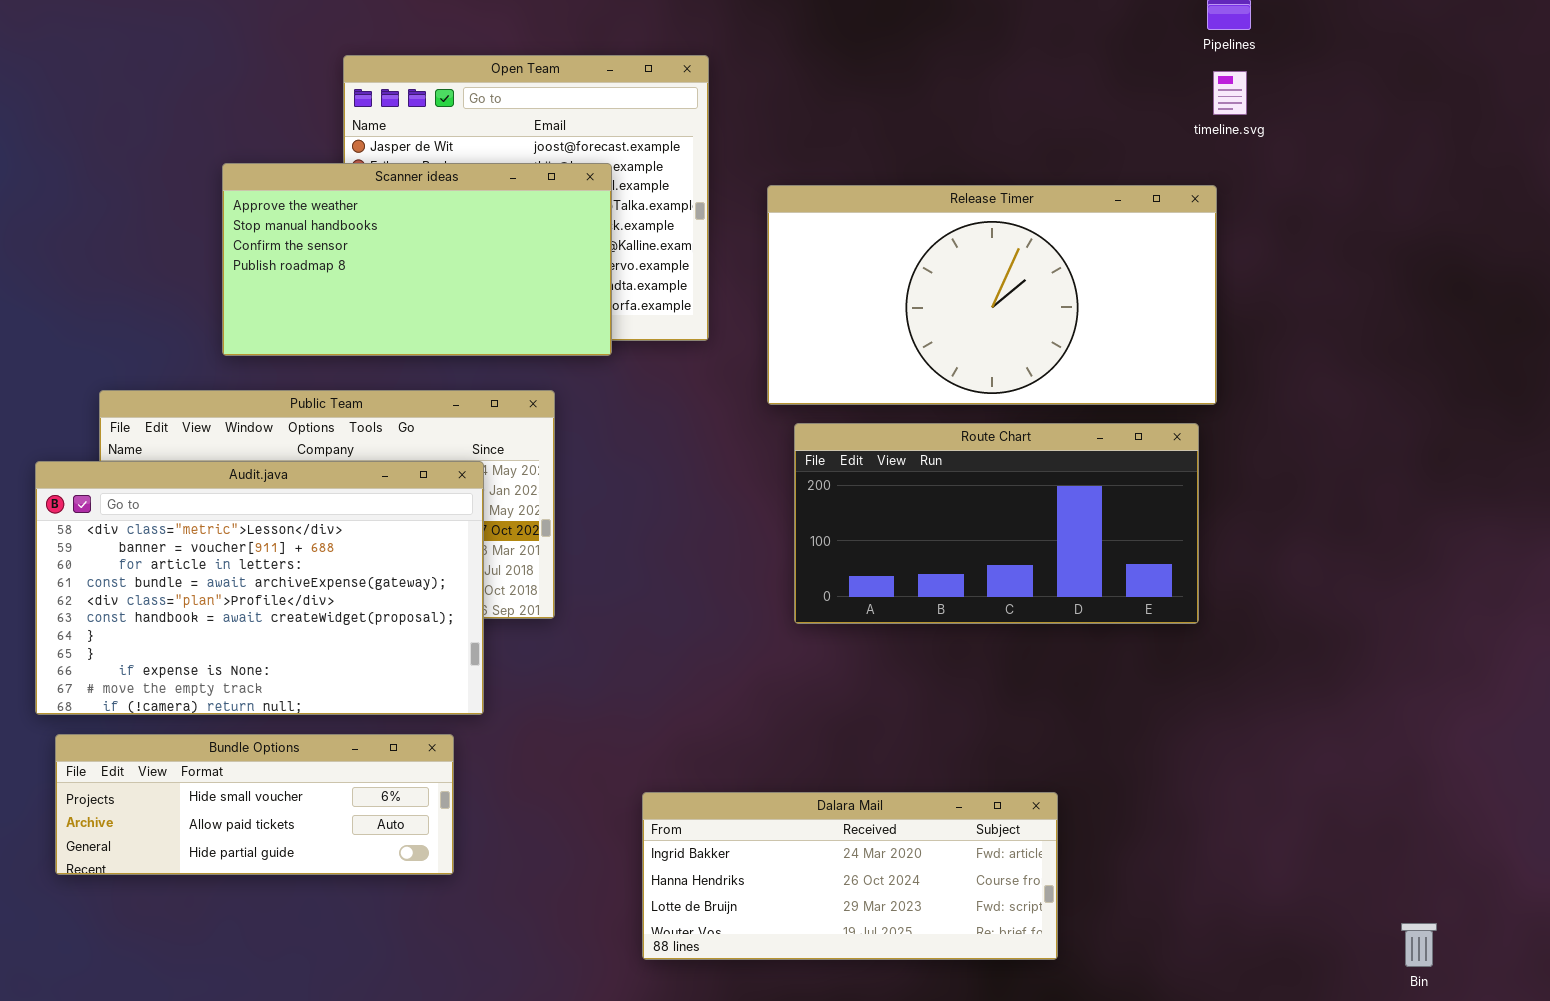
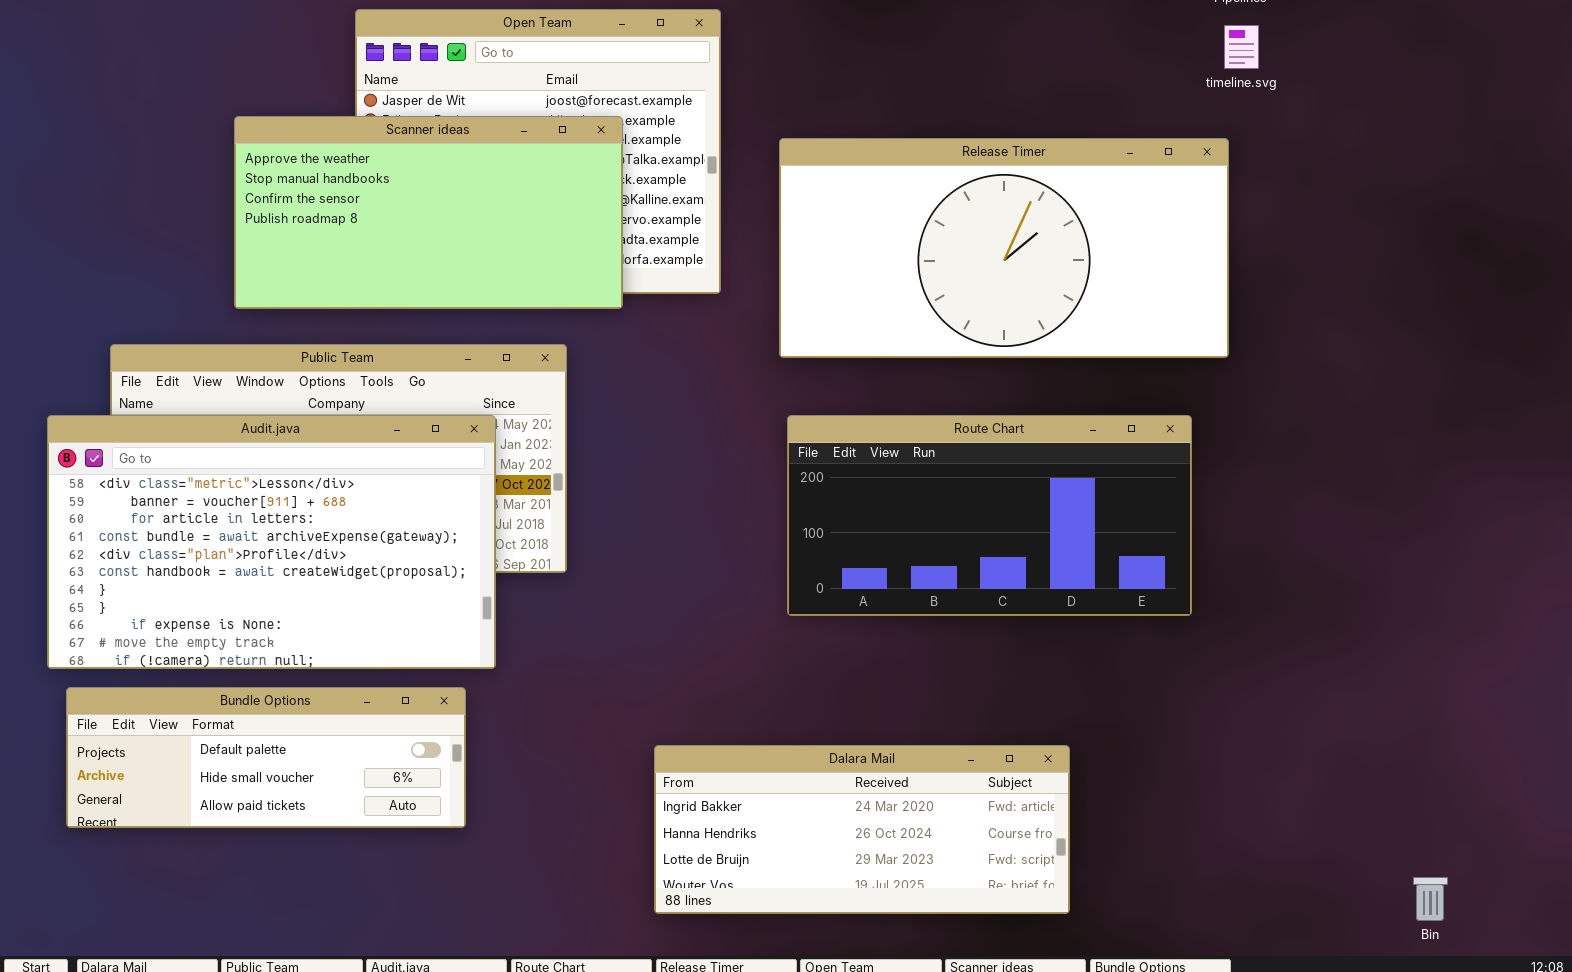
Route Chart: [794,423,1199,624] -> [787,415,1192,616], moved
Bundle Options: [55,734,454,875] -> [66,687,466,828], scrolled up 1 row

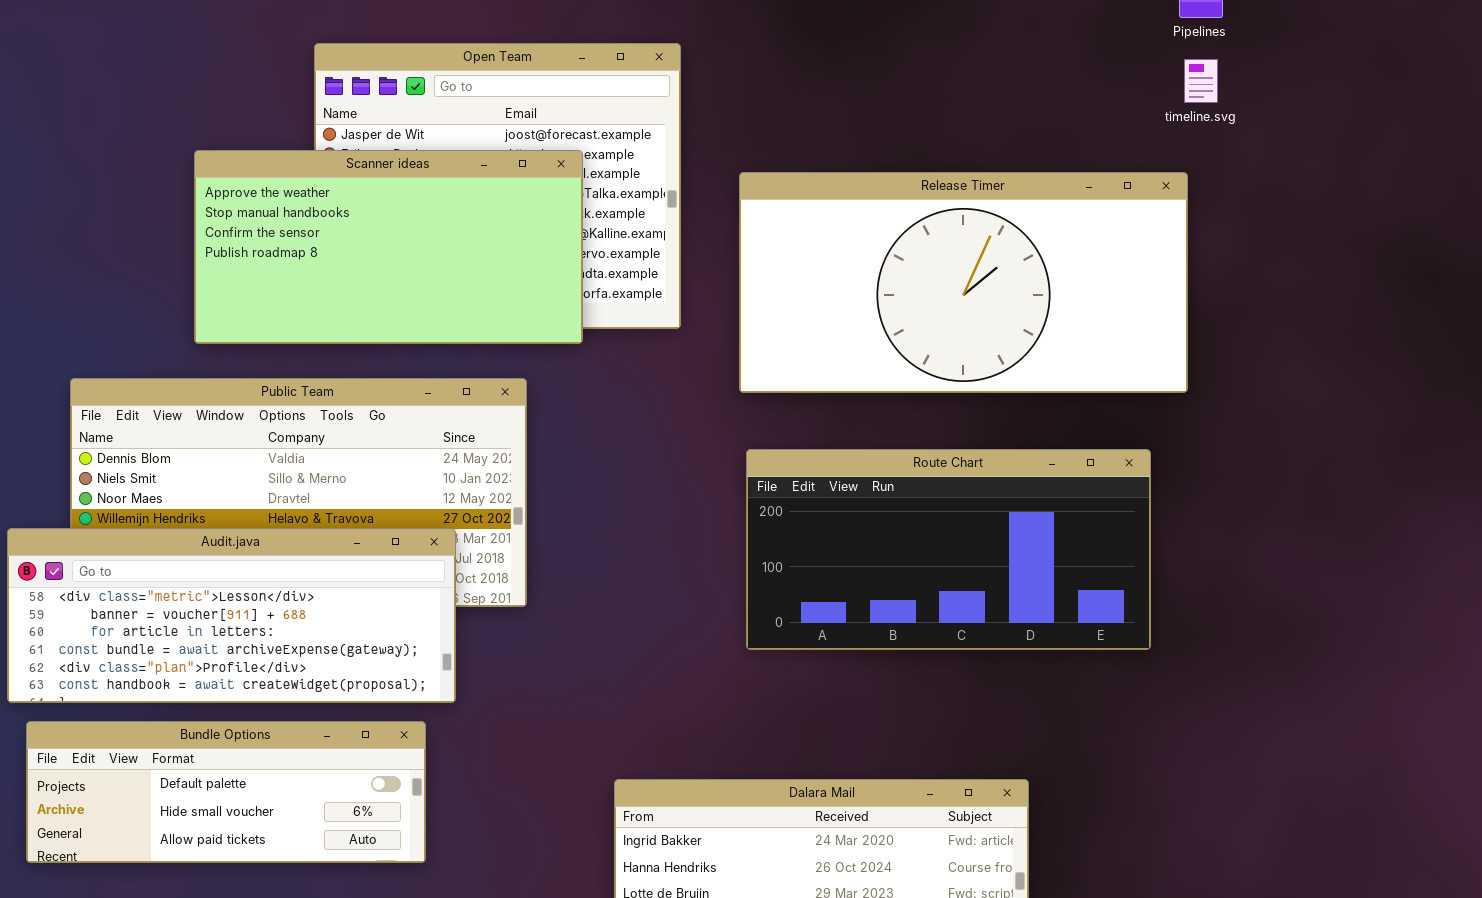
Audit.java: [47,415,496,669] -> [7,528,456,703], resized

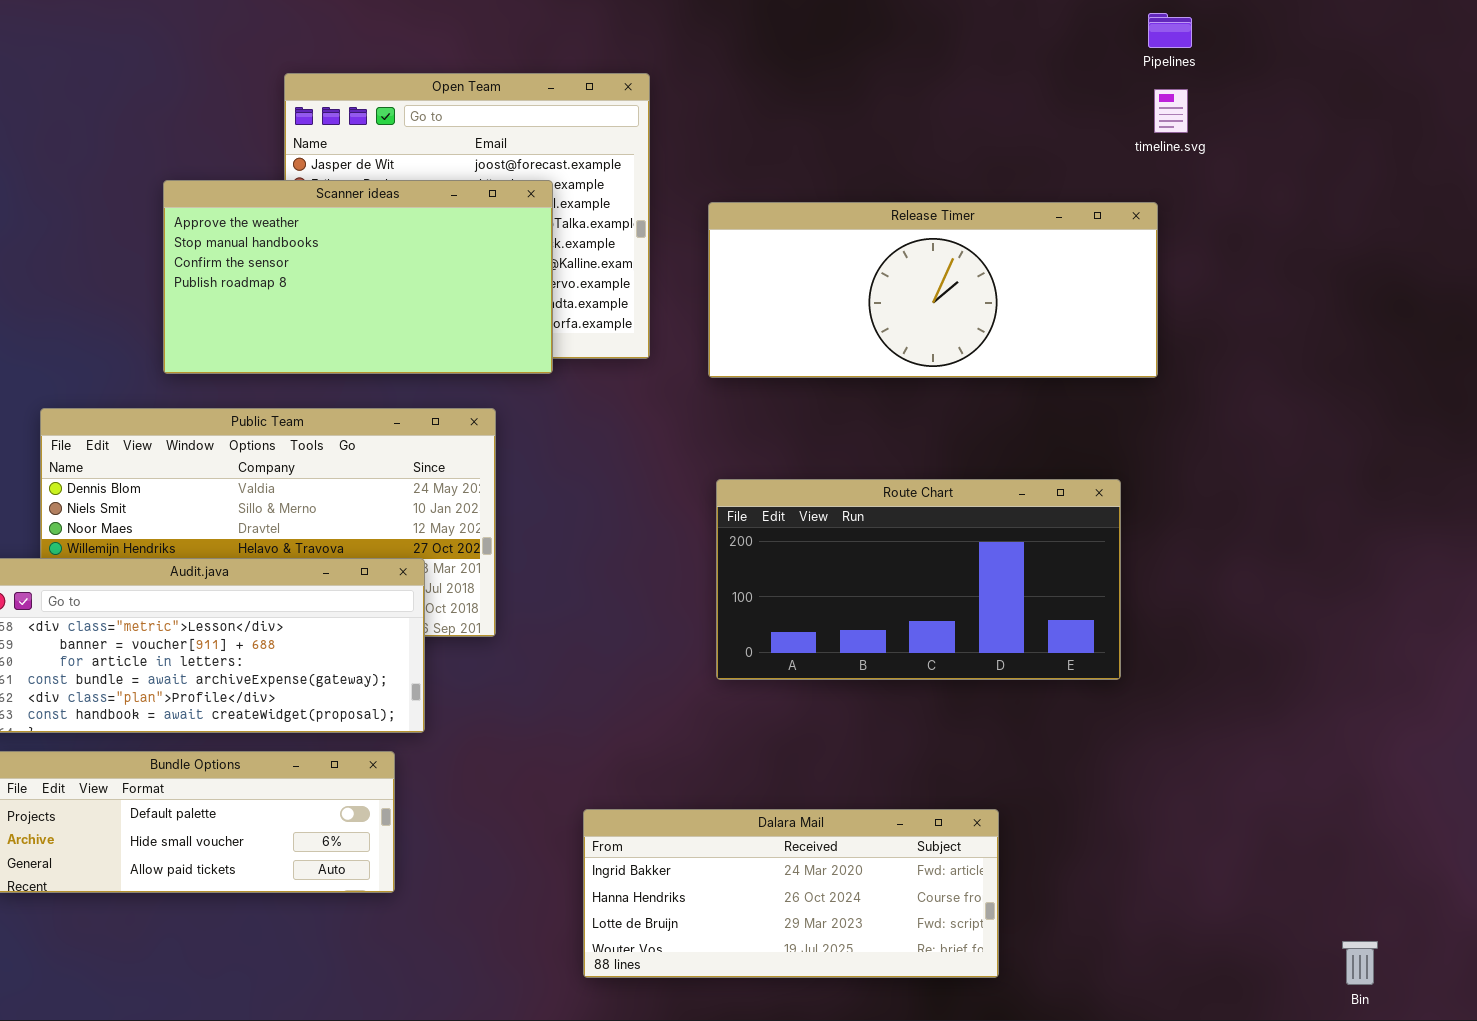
Release Timer: [739,172,1188,393] -> [708,202,1158,378], resized

